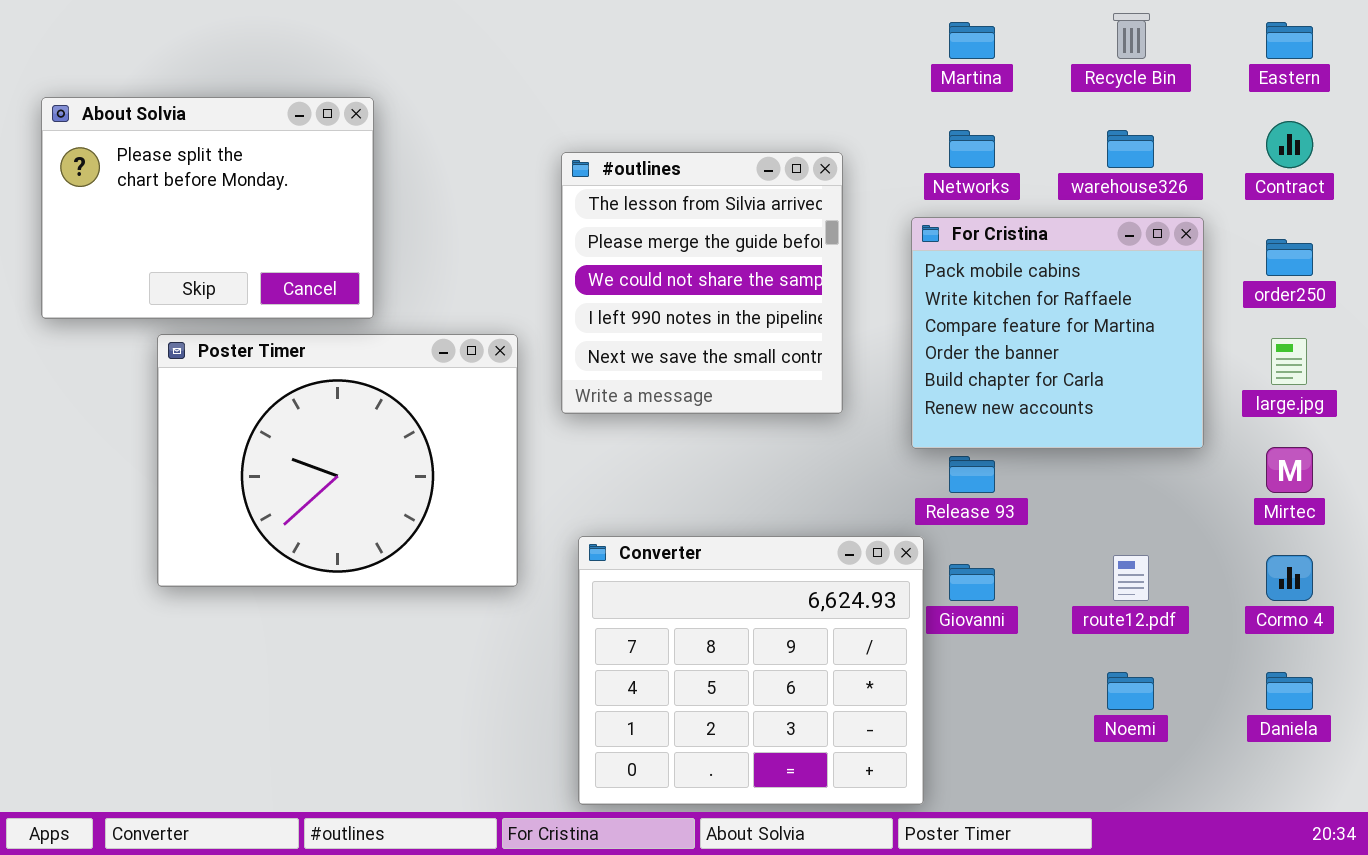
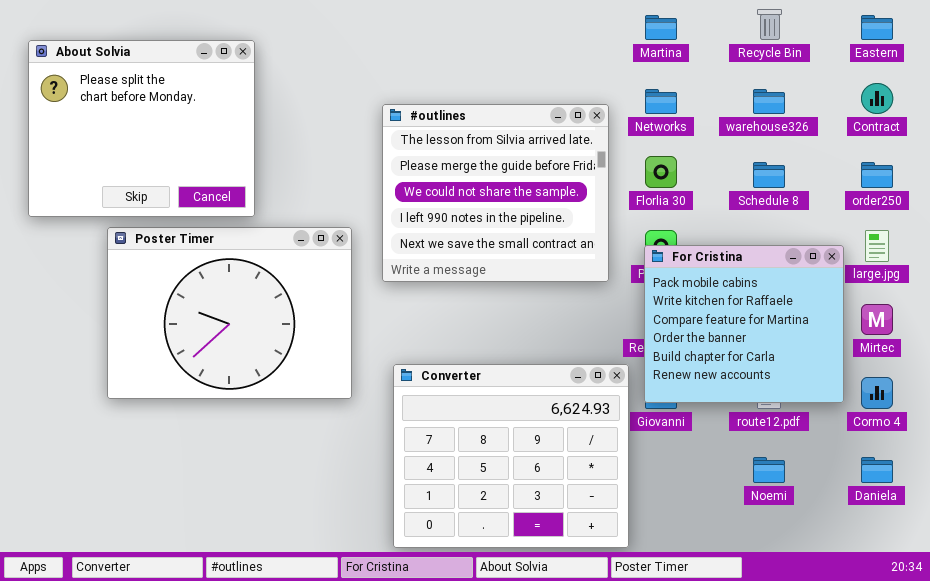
About Solvia: [41,97,374,319] -> [28,40,255,217], resized
#outlines: [561,152,843,414] -> [382,104,609,282], resized
For Cristina: [911,217,1204,449] -> [644,245,844,403], moved

